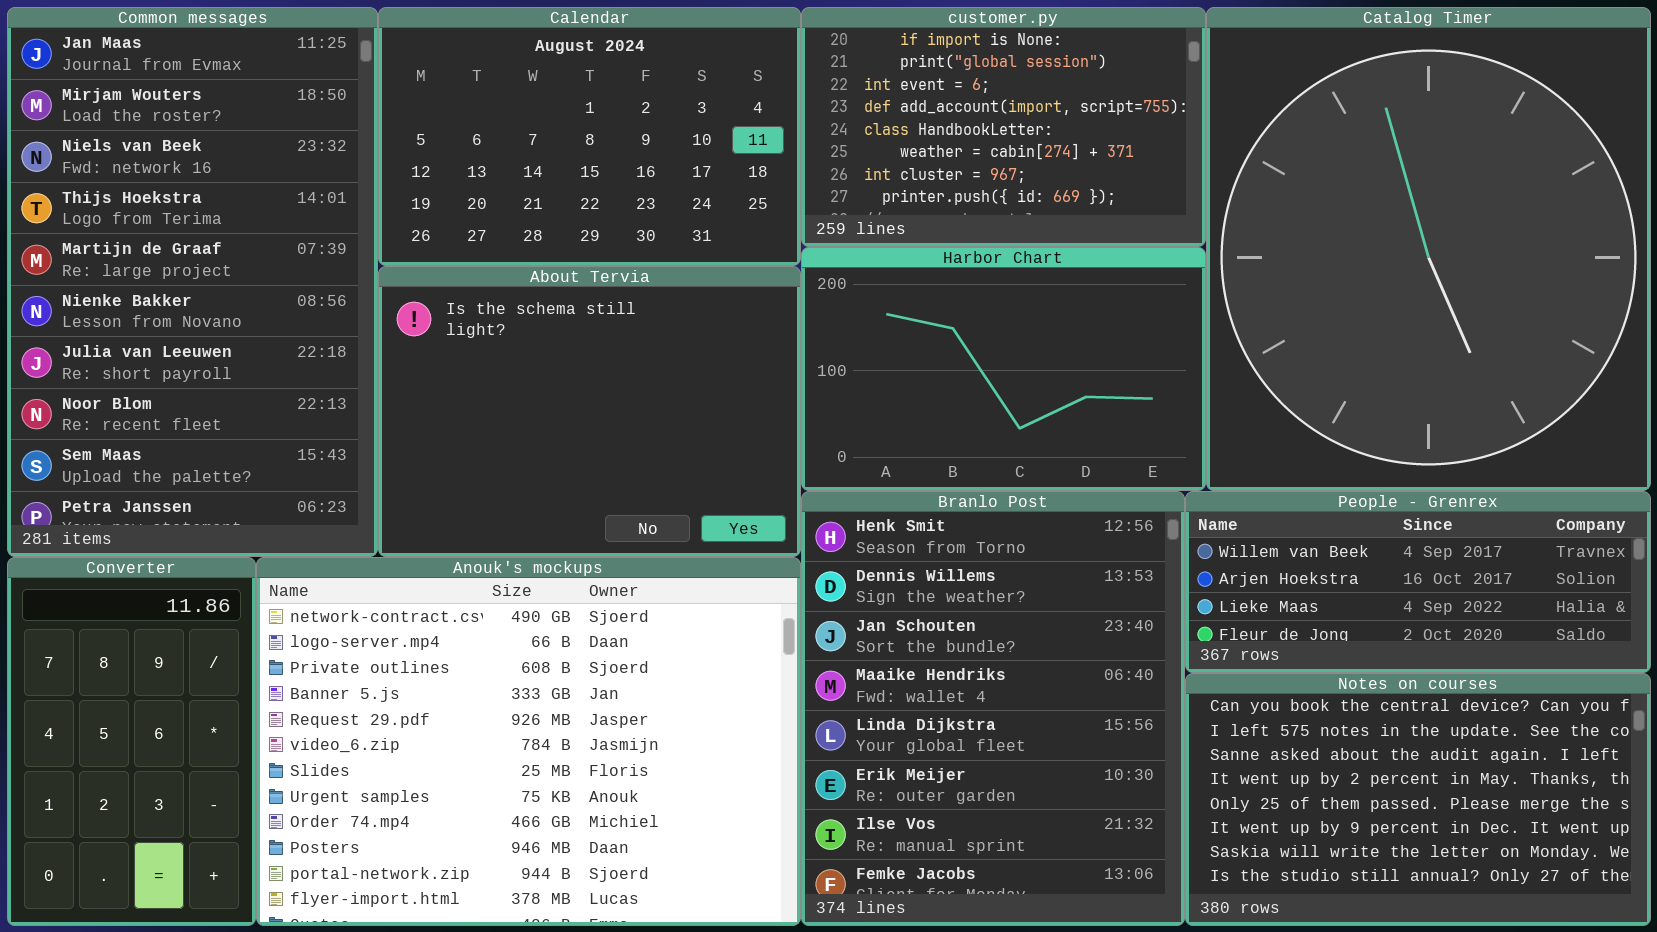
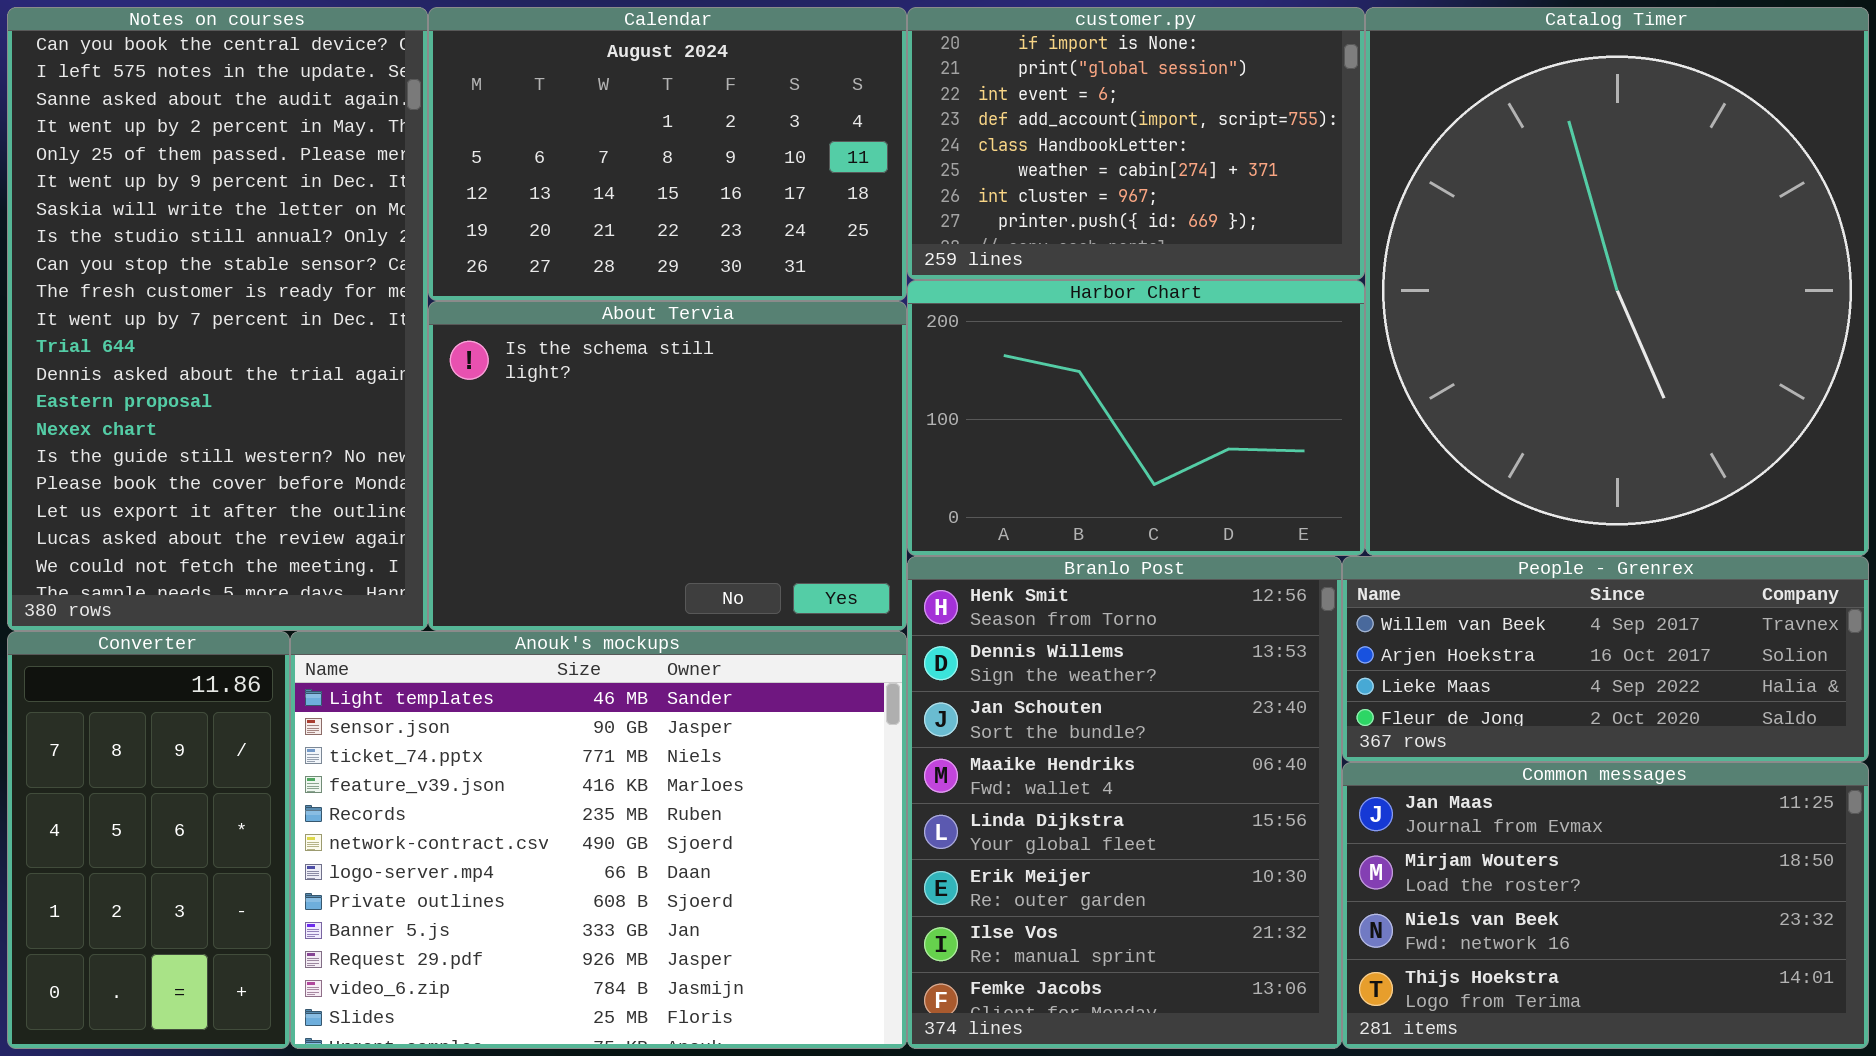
Common messages: [7,7,378,557] -> [1342,762,1869,1049], moved, resized
Anouk's mockups: [256,557,801,926] -> [290,631,907,1049], scrolled up 5 rows
Notes on courses: [1185,673,1651,926] -> [7,7,428,631], moved, resized

